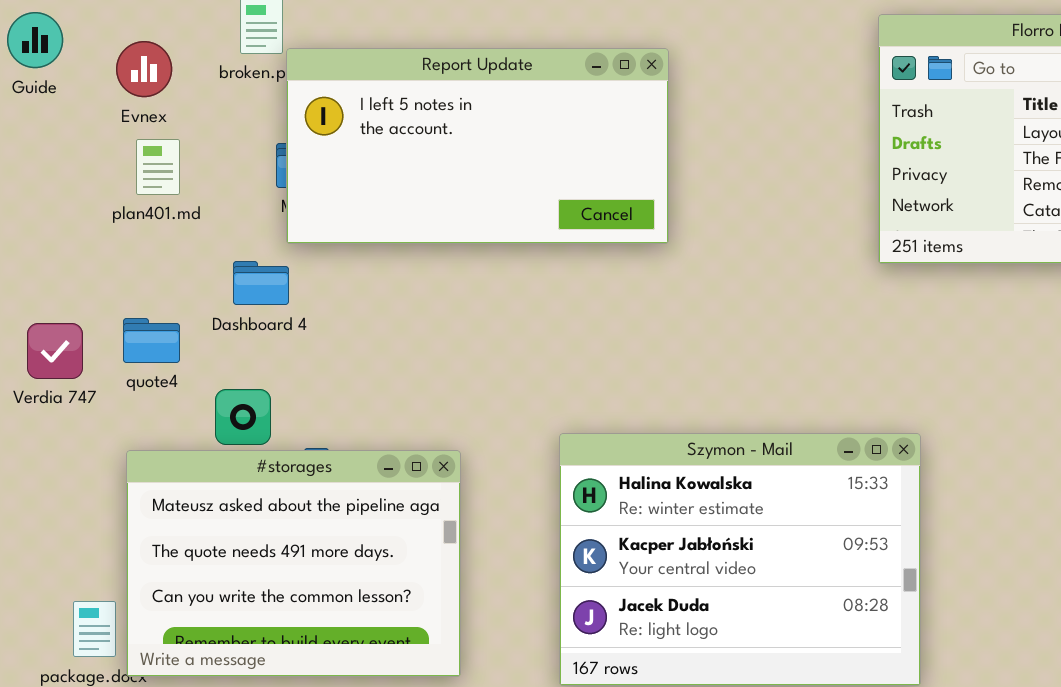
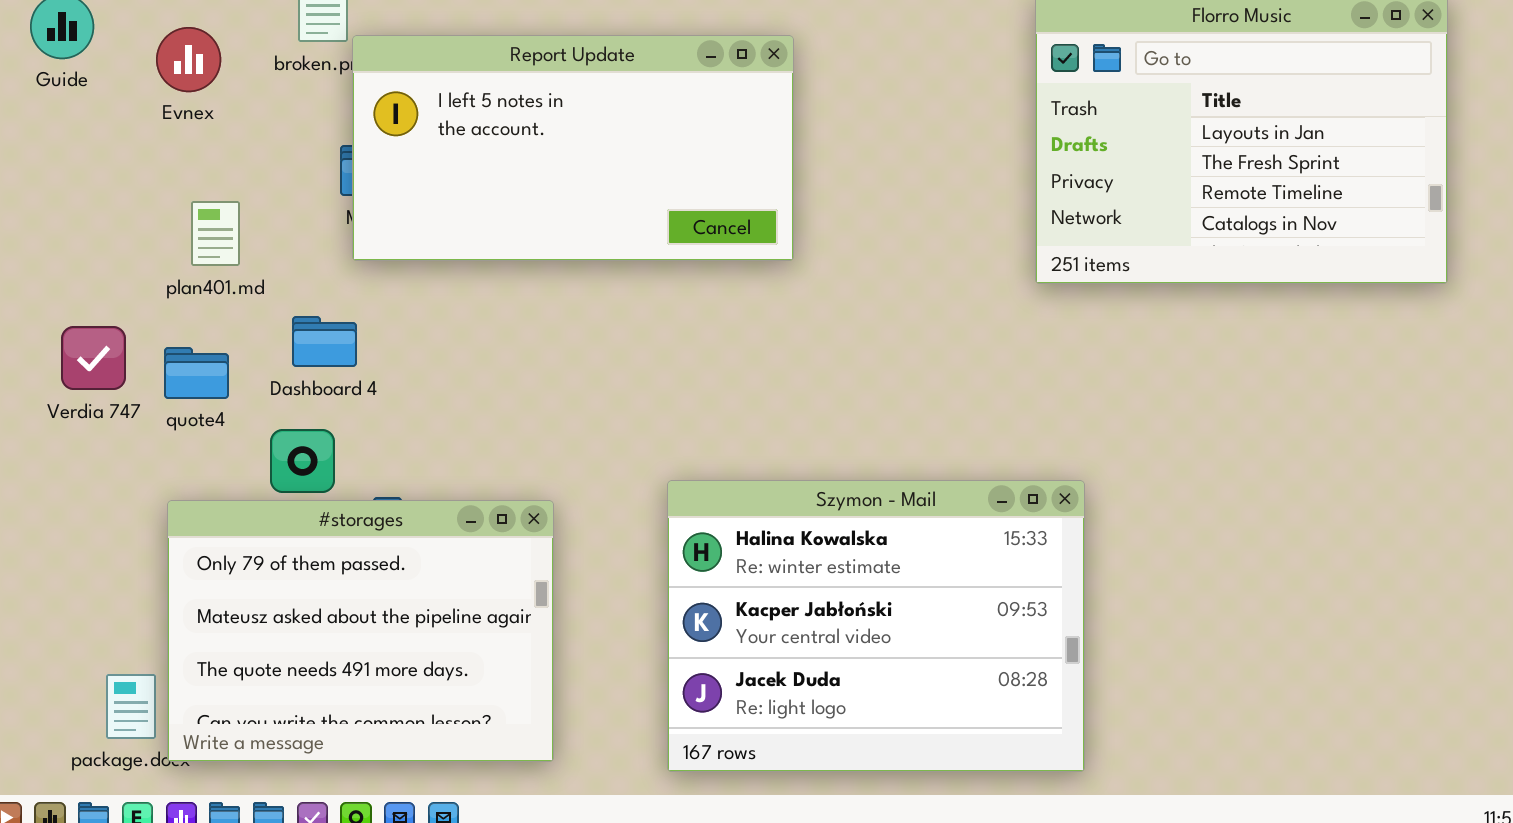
plan401.md: [136,139,180,195] -> [191,201,240,266], moved
Dashboard 4: [233,261,289,305] -> [292,316,357,367], moved
Verdia 747: [27,323,83,379] -> [61,326,126,390], moved
#storages: [126,450,461,677] -> [167,500,554,762], scrolled up 1 row

